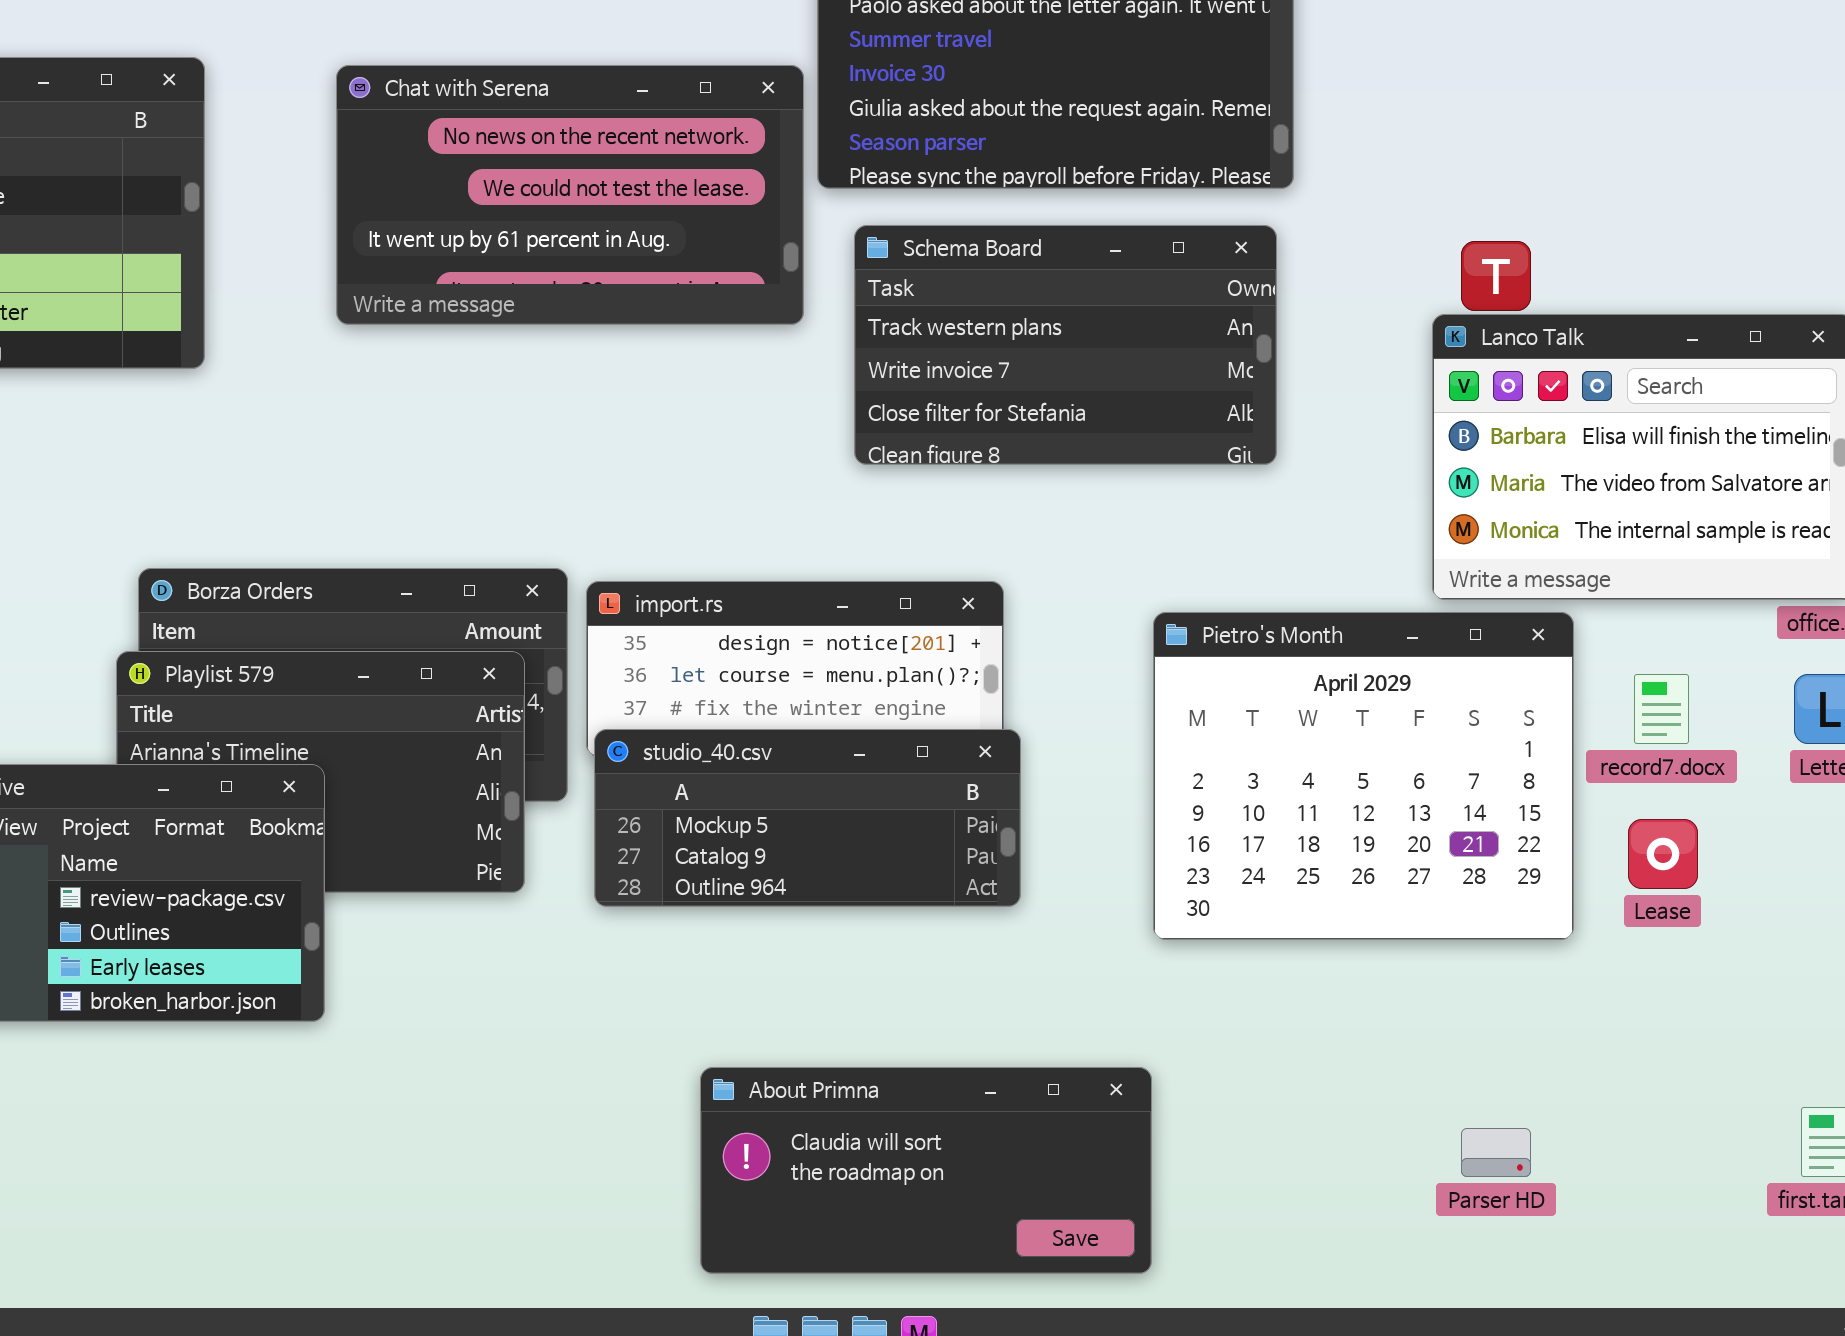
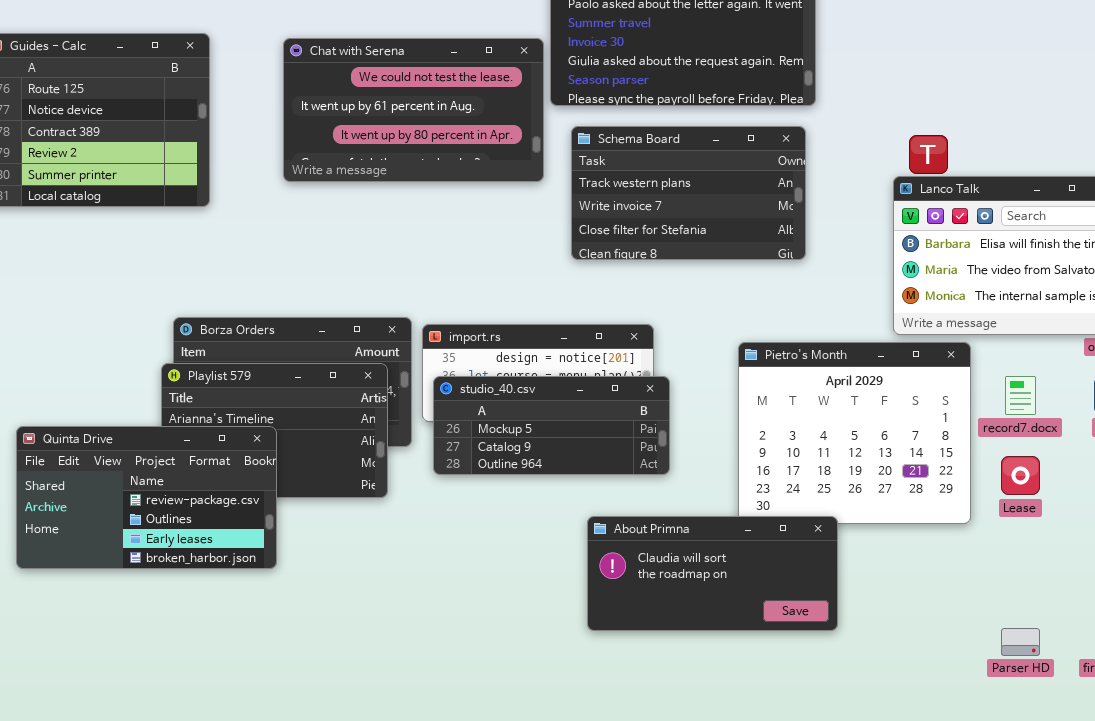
Chat with Serena: [336,65,804,325] -> [283,38,544,182], scrolled down 1 row
studio_40.csv: [594,729,1021,907] -> [433,376,670,475], moved
About Primna: [700,1067,1152,1274] -> [587,516,838,631], moved
Parser HD: [1461,1128,1531,1177] -> [1001,628,1040,656], moved

